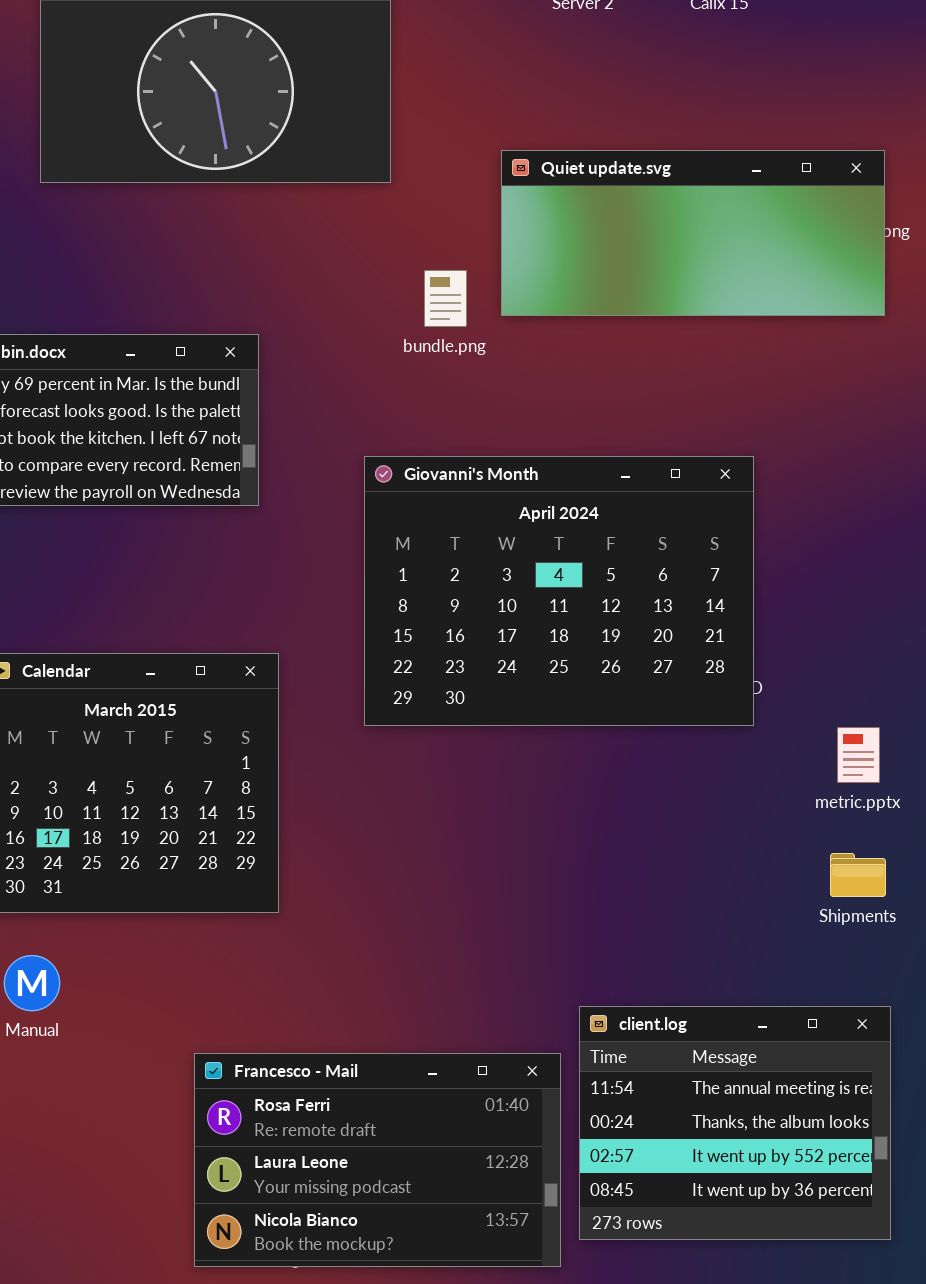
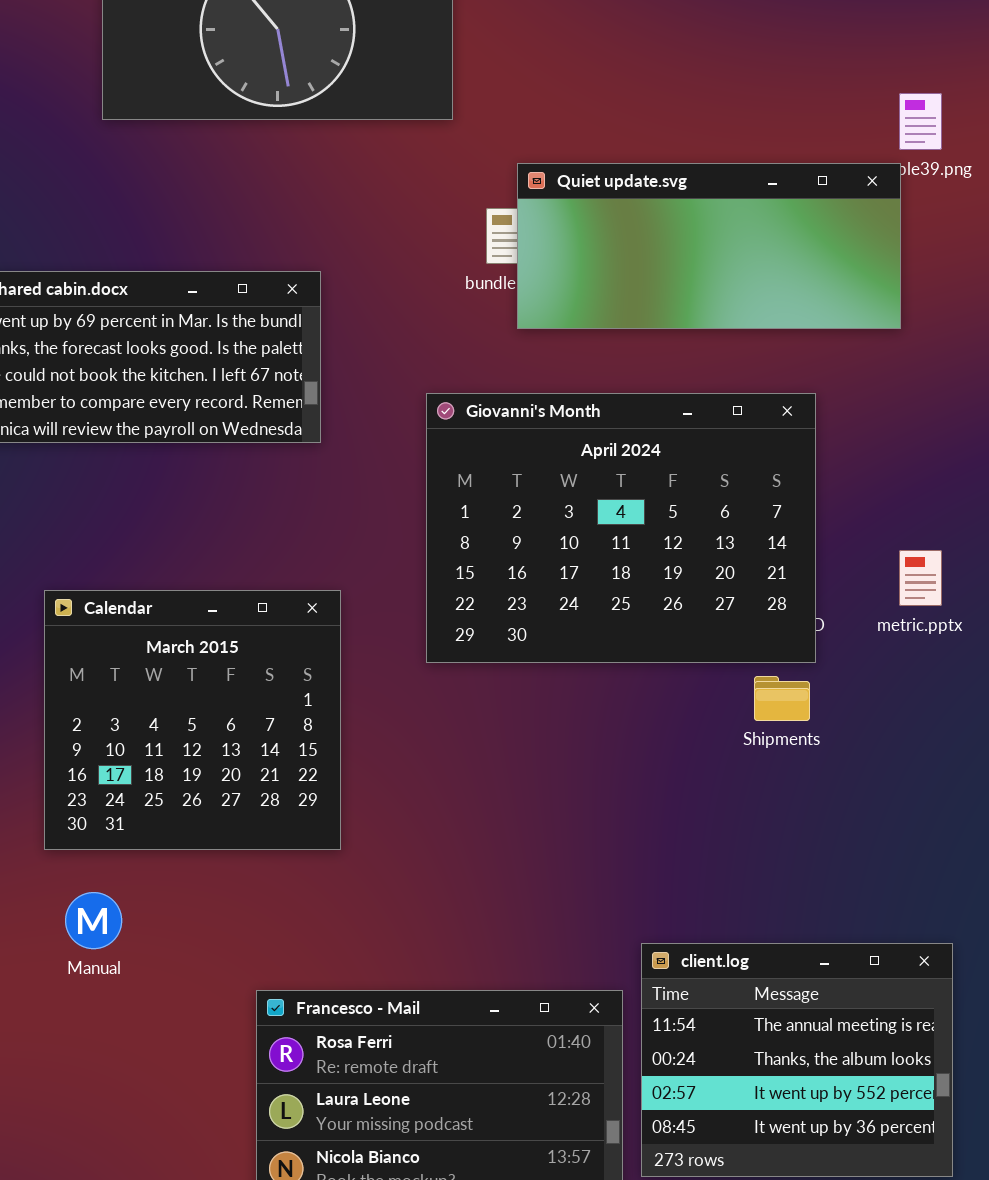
Quiet update.svg: [501,150,885,316] -> [517,163,901,329], moved
metric.pptx: [837,727,880,783] -> [899,550,942,606], moved
Shipments: [830,853,886,897] -> [754,676,810,721], moved

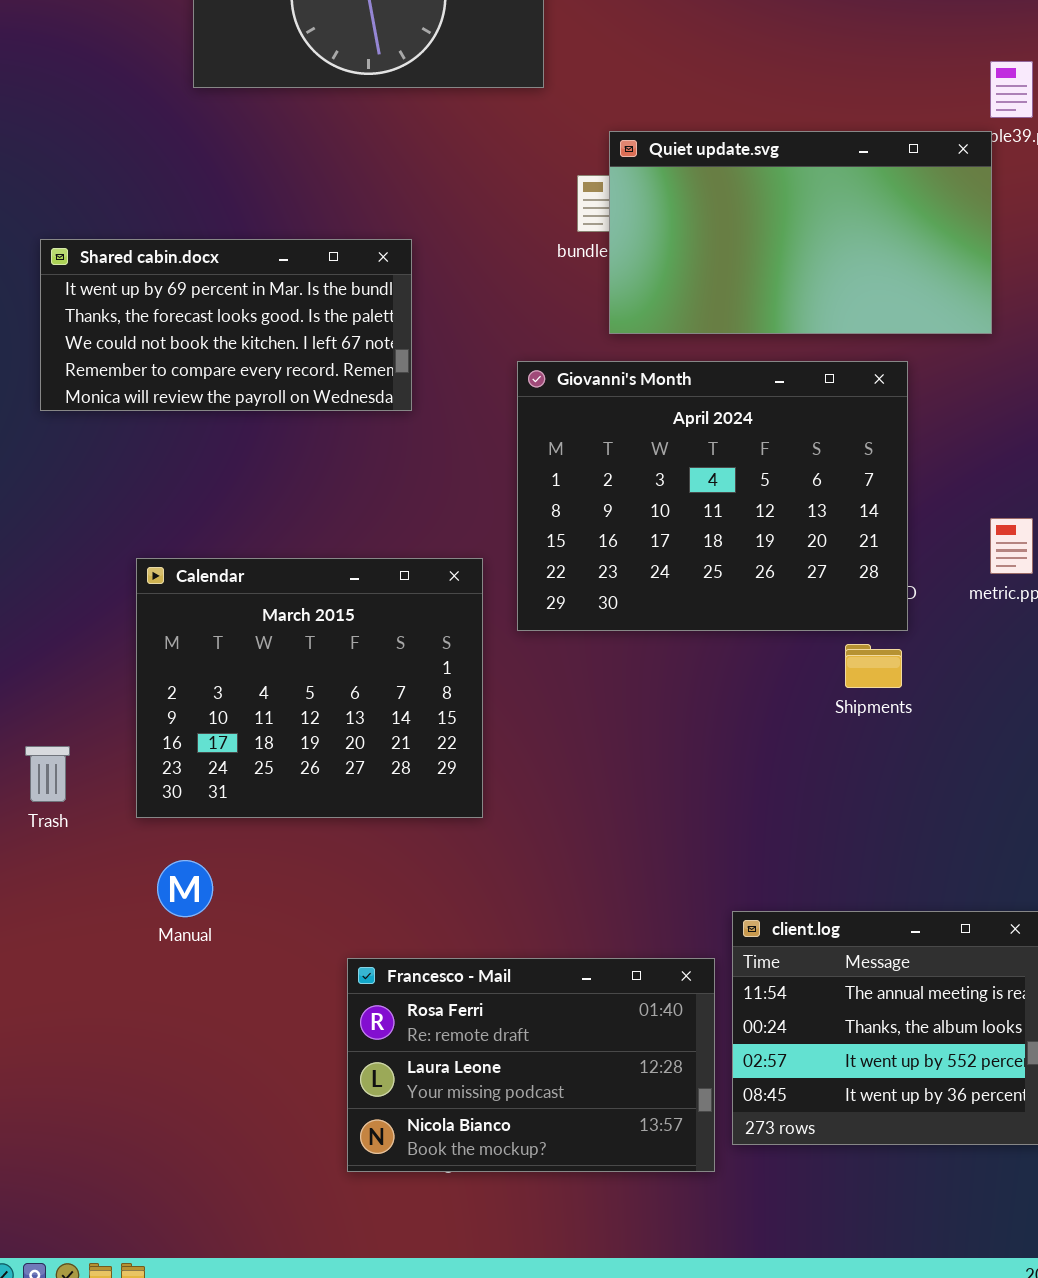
Quiet update.svg: [517,163,901,329] -> [609,131,992,334], resized
Calendar: [44,590,341,850] -> [136,558,483,818], resized

